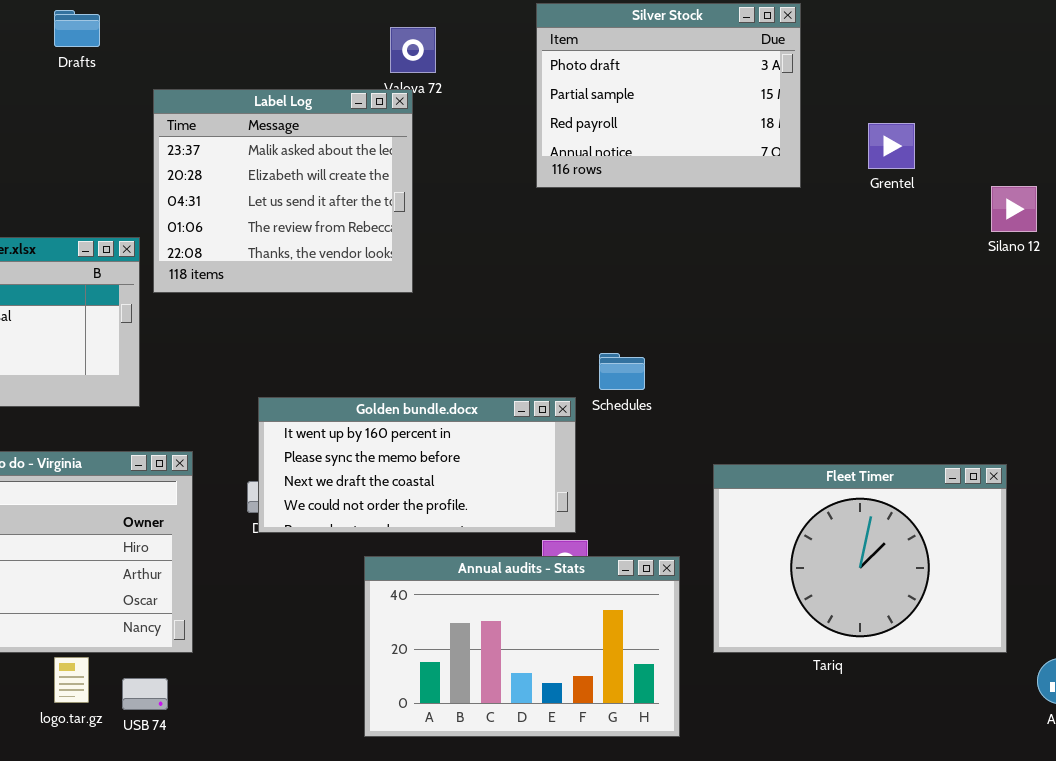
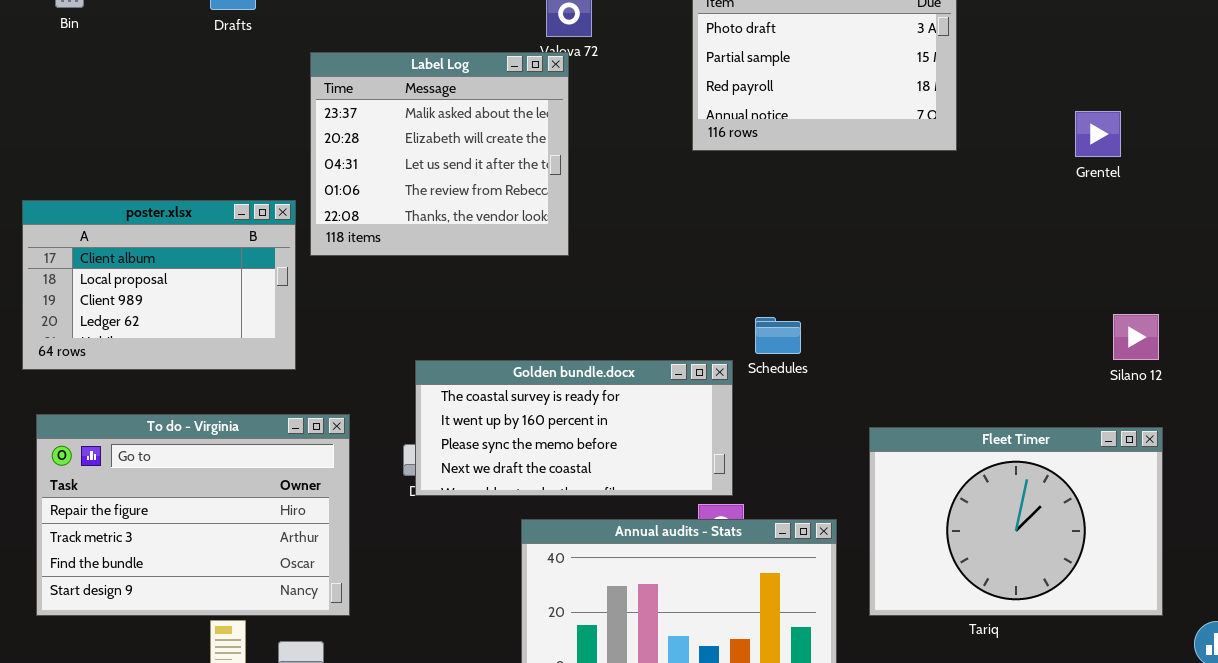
Grentel: [868,123,915,169] -> [1075,111,1121,157], moved
Silano 12: [991,186,1037,232] -> [1113,314,1159,360], moved
Golden bundle.docx: [258,397,576,533] -> [415,360,733,496], scrolled up 1 row

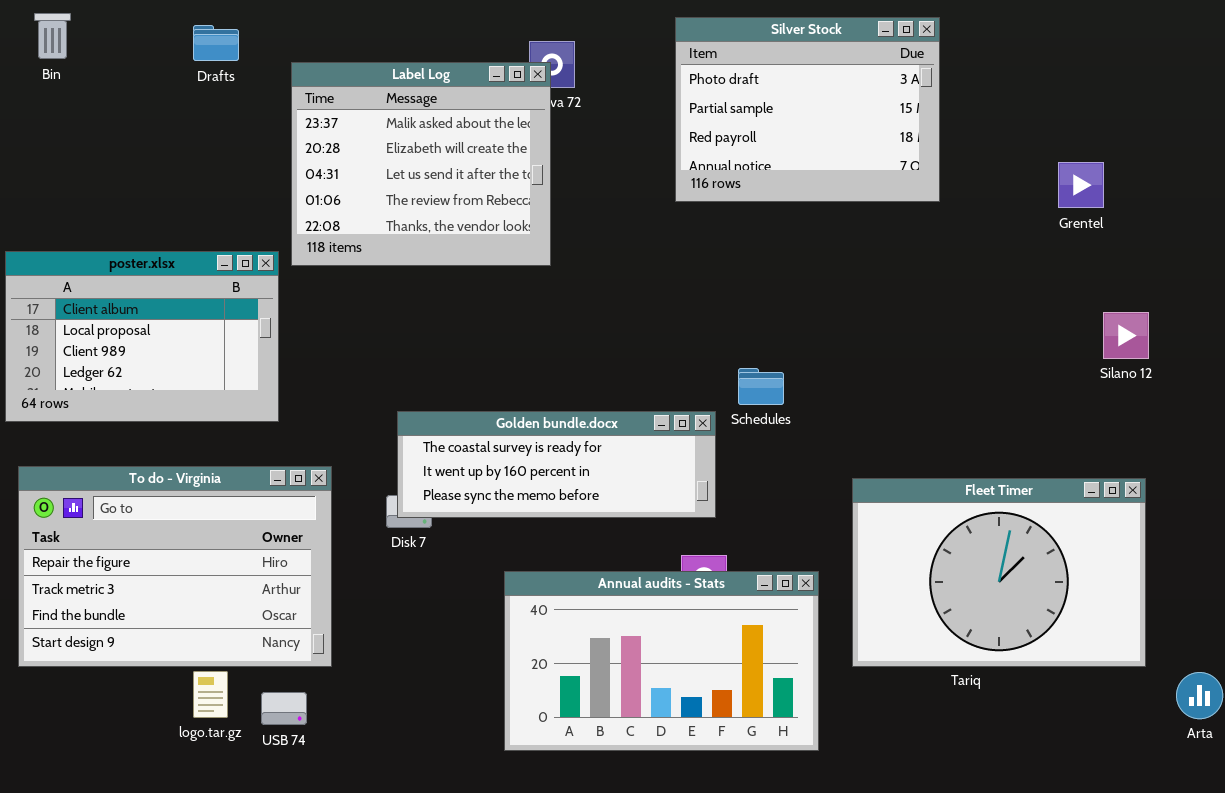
Label Log: [310,52,569,256] -> [291,62,551,266], moved
Silano 12: [1113,314,1159,360] -> [1103,312,1149,359], moved
Golden bundle.docx: [415,360,733,496] -> [397,411,716,518], resized

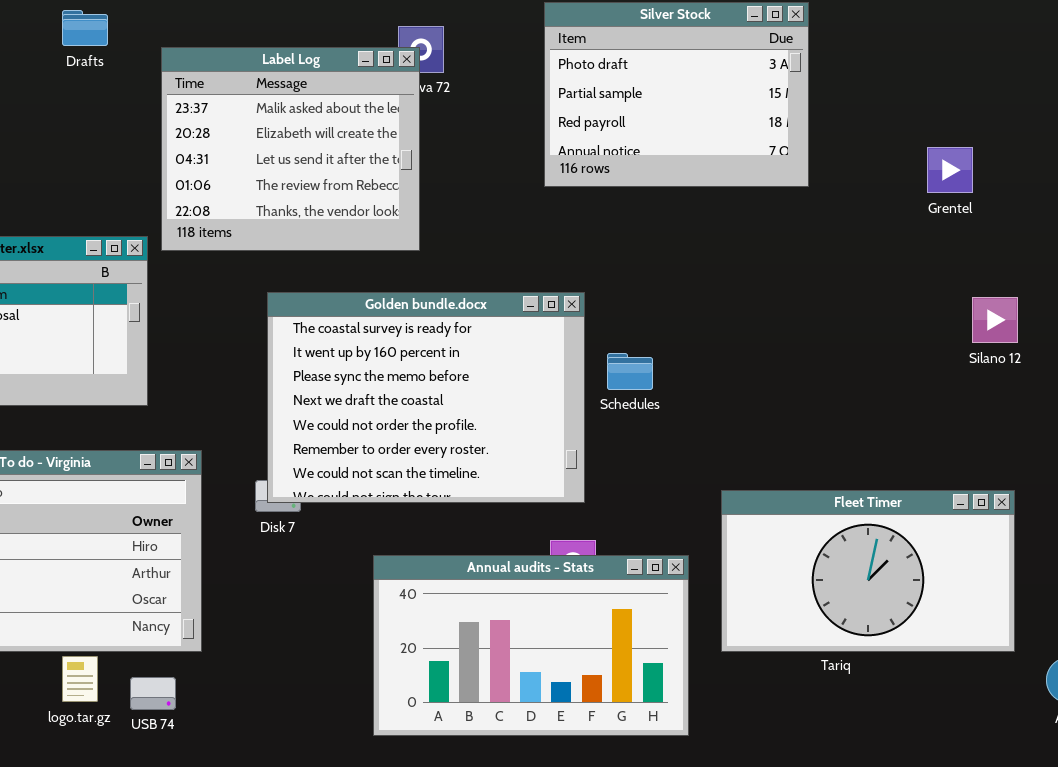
Golden bundle.docx: [397,411,716,518] -> [267,292,585,503], resized
Fleet Timer: [852,478,1146,667] -> [721,490,1015,652], resized

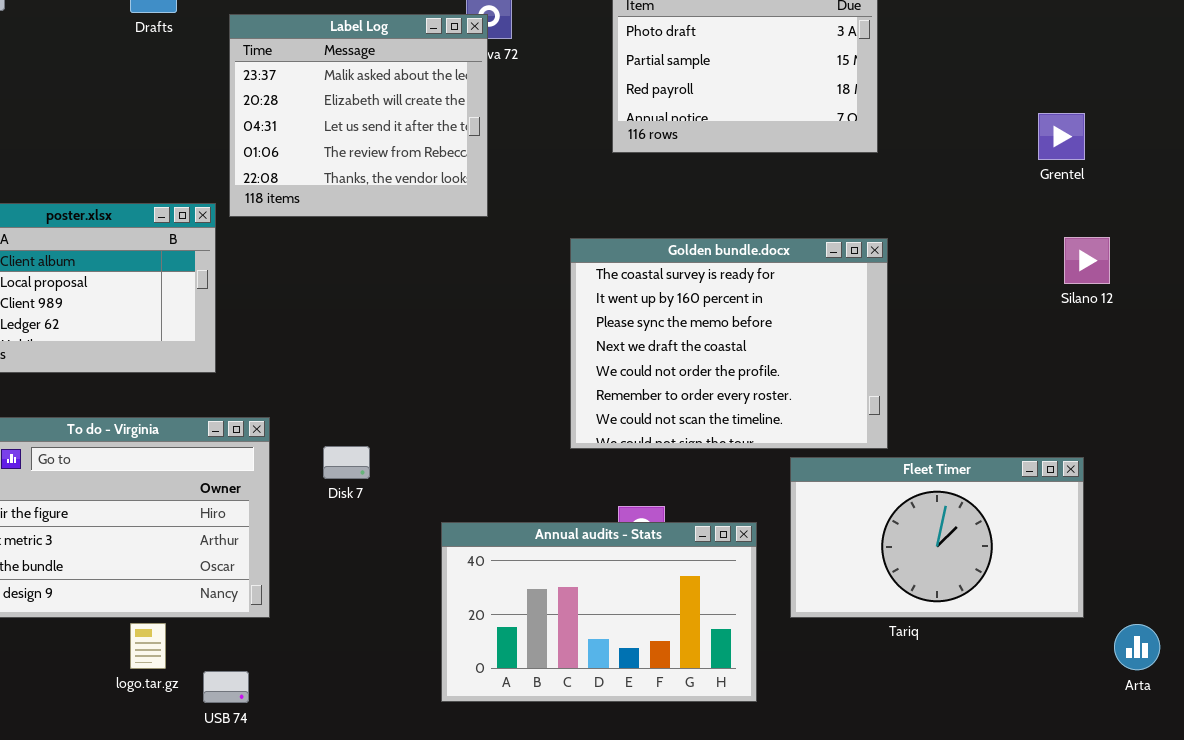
Grentel: [927,147,973,193] -> [1038,113,1085,160], moved
Golden bundle.docx: [267,292,585,503] -> [570,238,888,449], moved
Silano 12: [972,297,1018,343] -> [1064,237,1110,284], moved
USB 74: [130,677,176,710] -> [203,671,249,703], moved

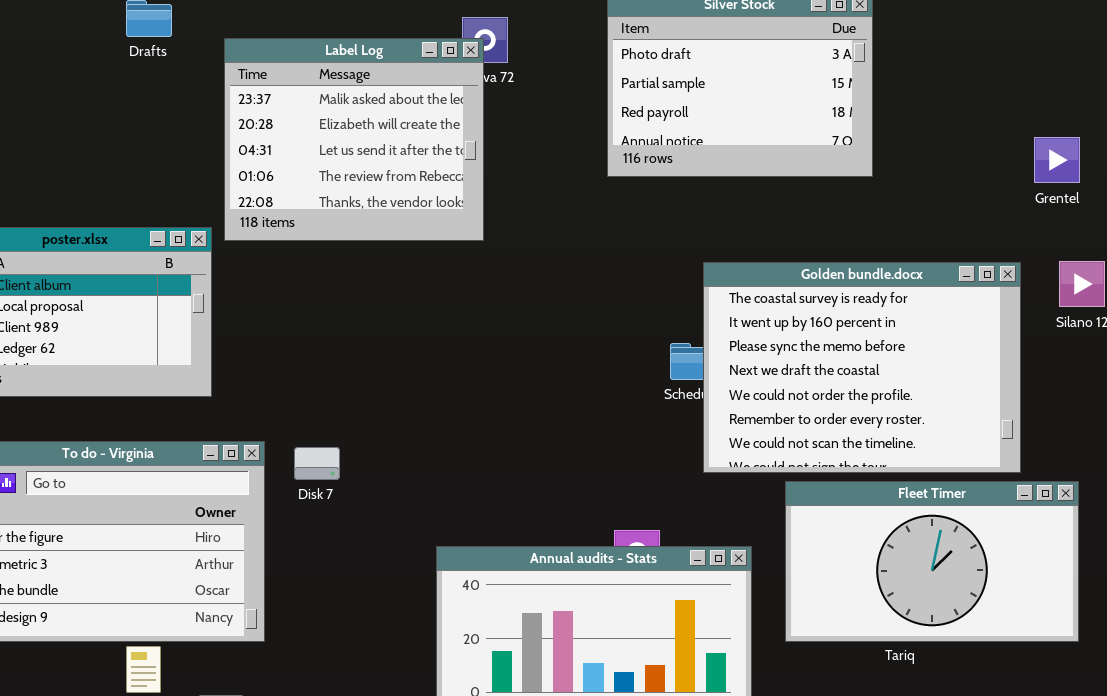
Golden bundle.docx: [570,238,888,449] -> [703,262,1021,473], moved
Disk 7: [323,446,370,479] -> [294,447,340,480], moved

